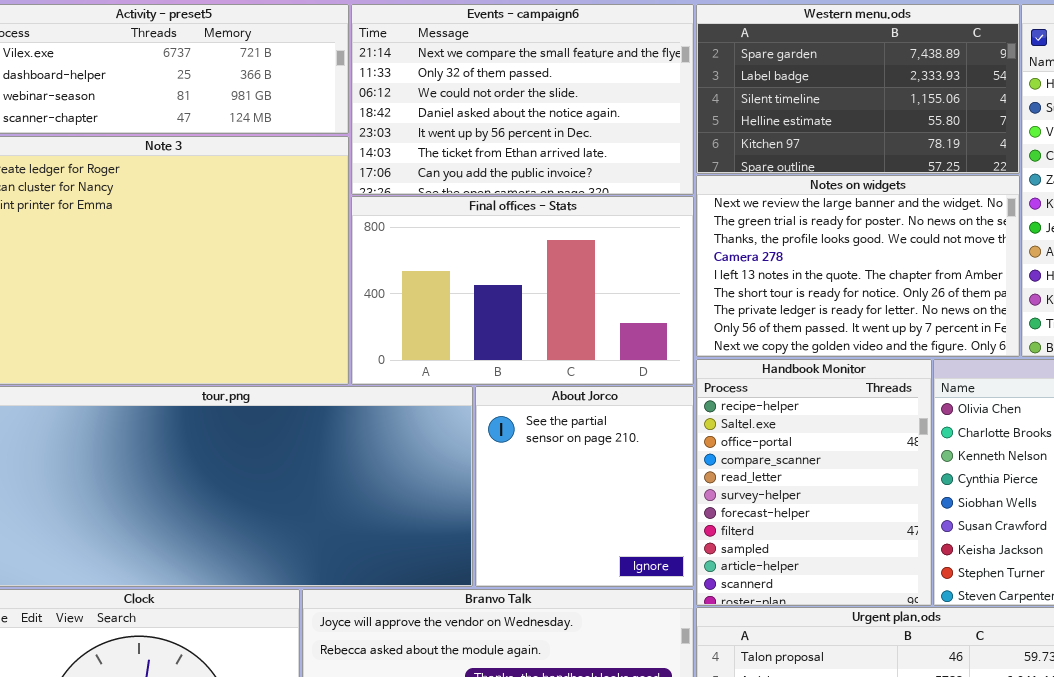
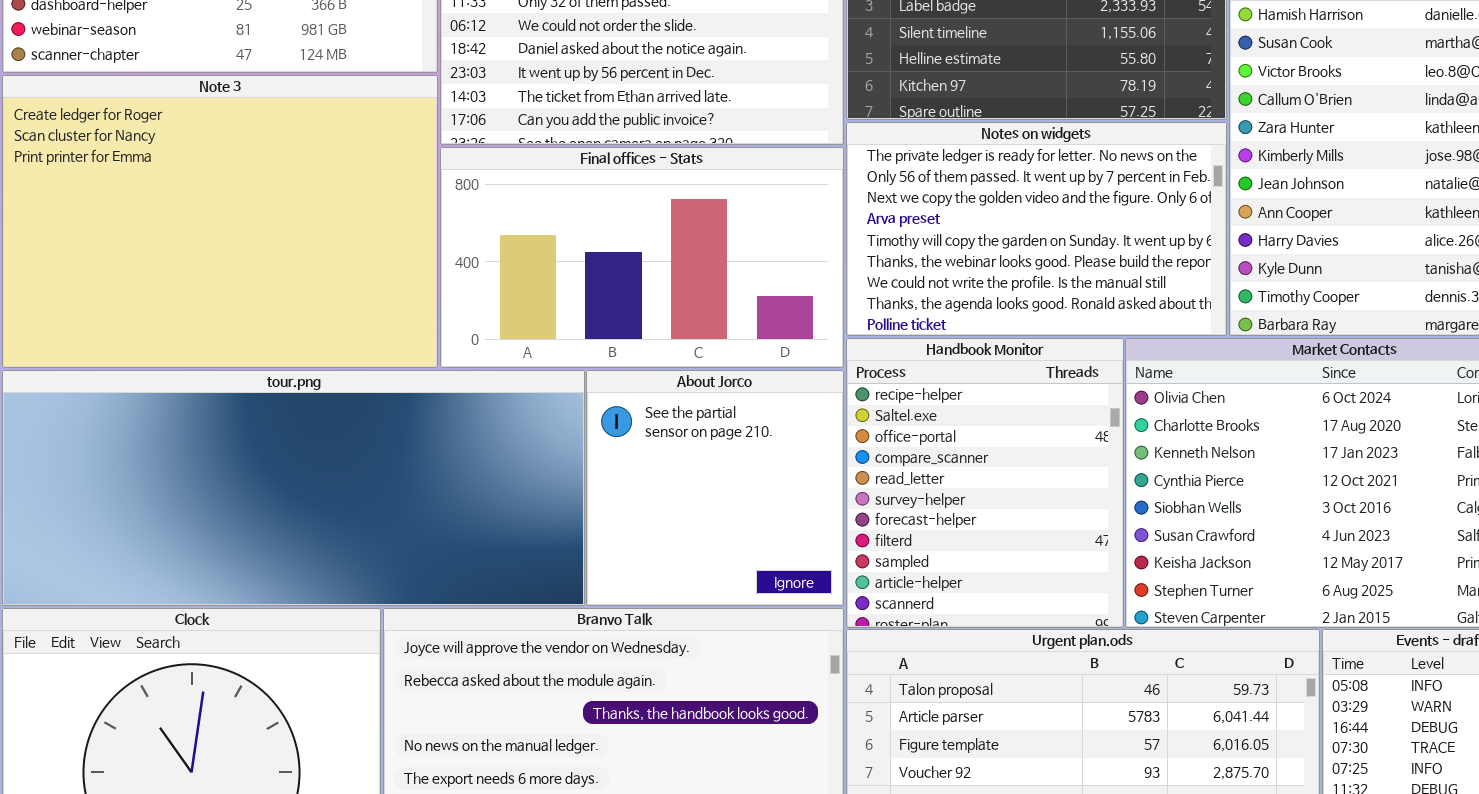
Notes on widgets: [696,175,1020,357] -> [846,122,1227,336], scrolled down 6 rows

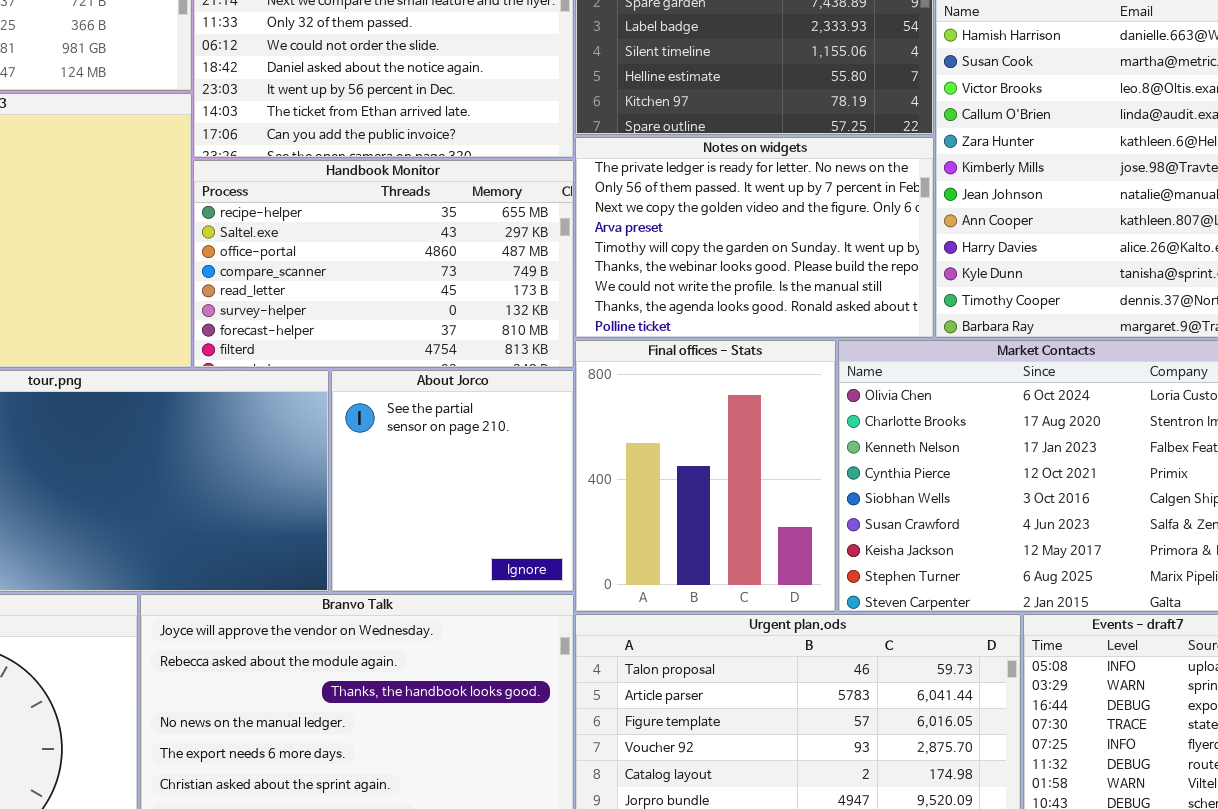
Final offices - Stats: [440,147,844,368] -> [575,340,836,612], moved, resized
Handbook Monitor: [846,338,1124,628] -> [193,160,574,368], moved, resized

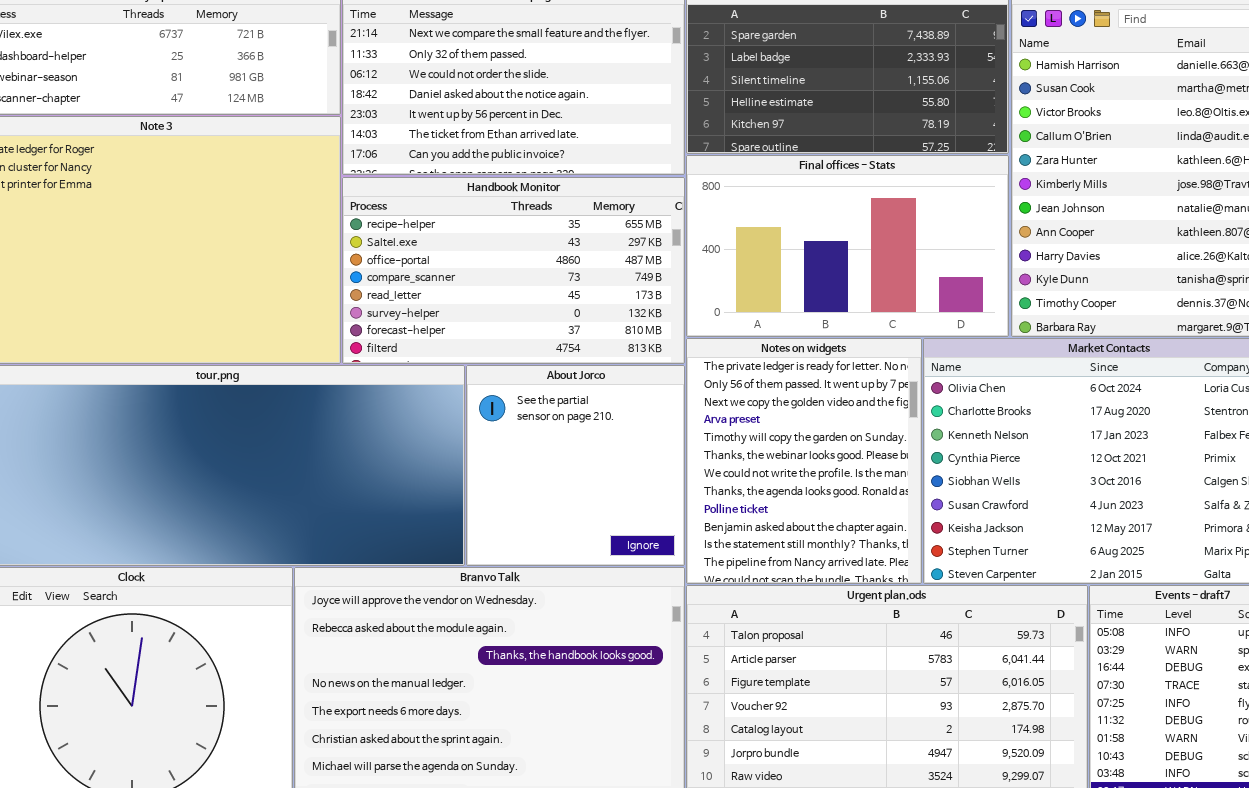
Notes on widgets: [575,137,934,338] -> [686,338,922,584], moved, resized
Final offices - Stats: [575,340,836,612] -> [686,155,1009,337], moved, resized

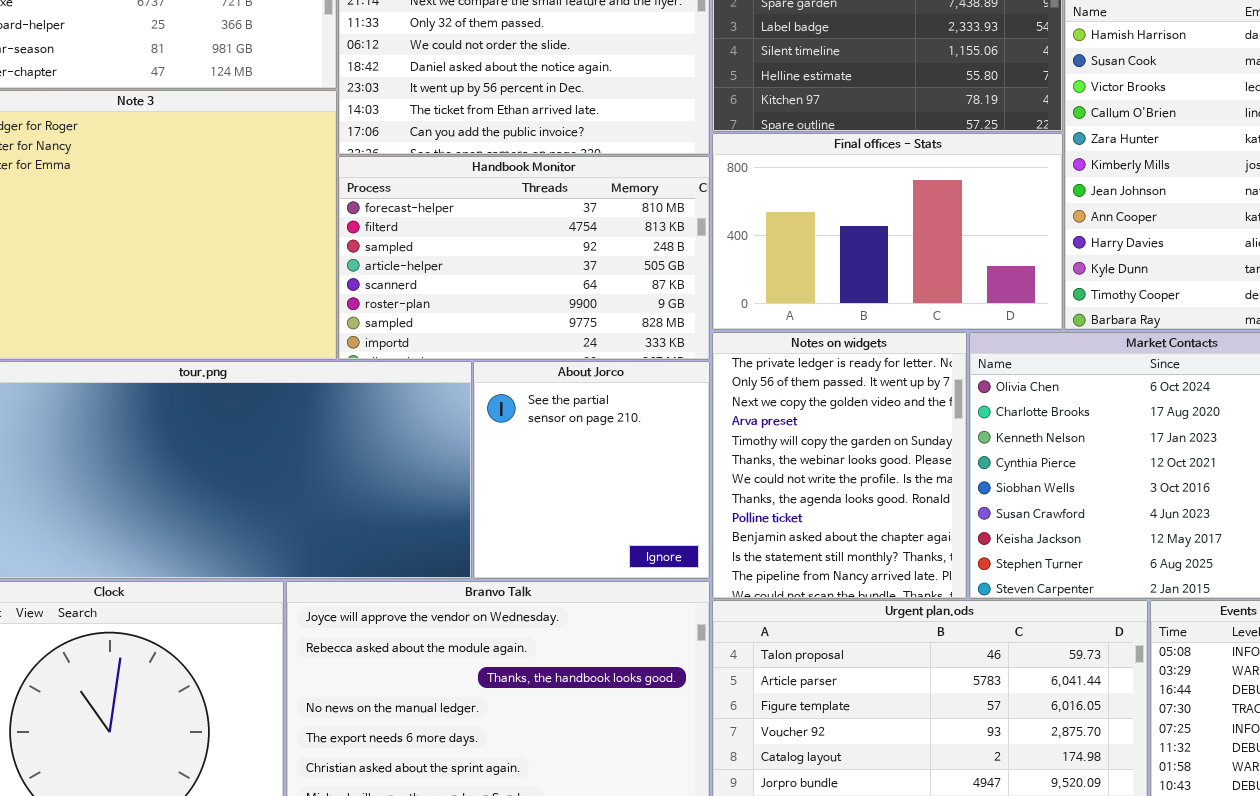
Handbook Monitor: [342,177,685,364] -> [338,156,710,360], scrolled down 6 rows

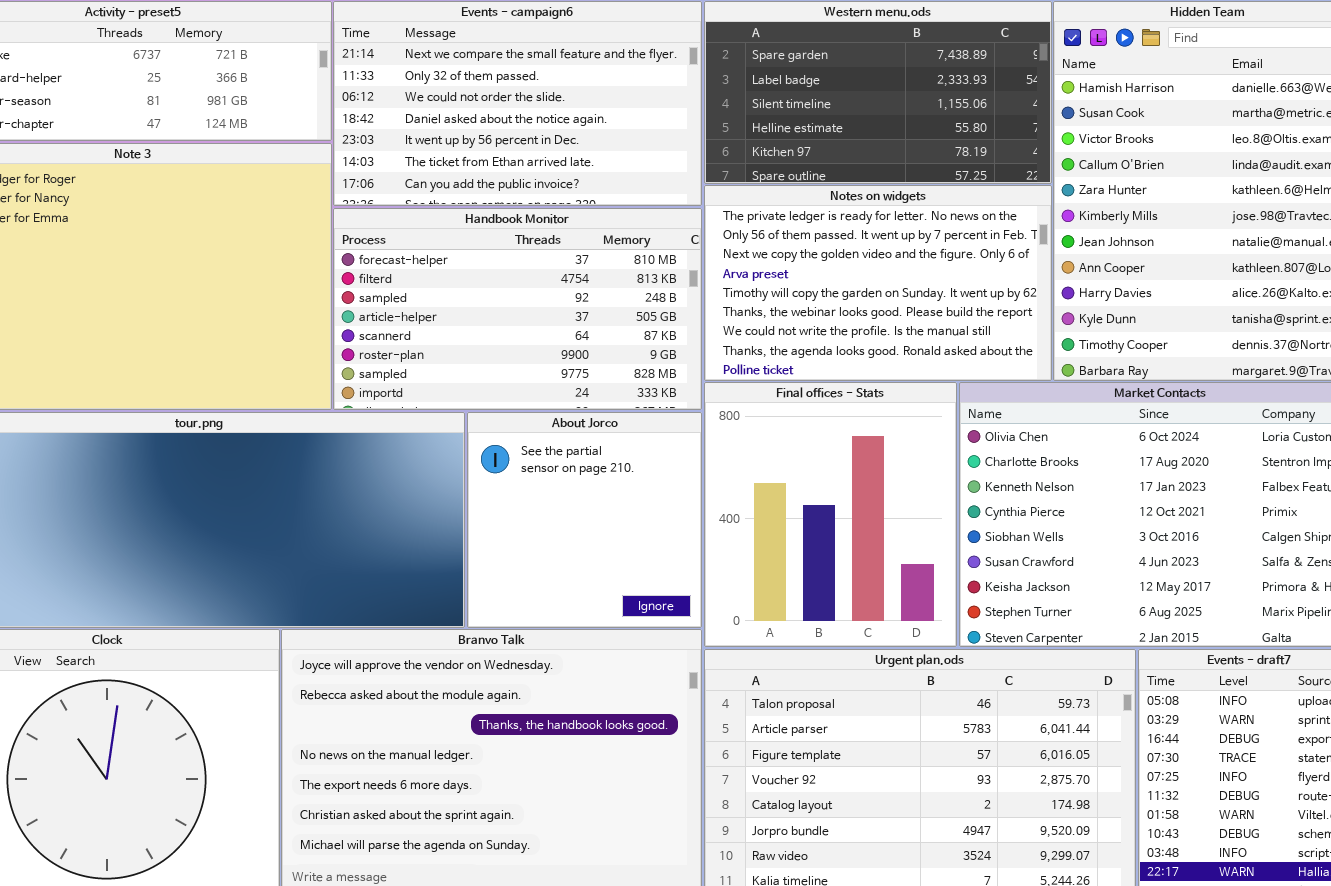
Final offices - Stats: [712,133,1063,330] -> [704,382,957,647], moved, resized
Notes on widgets: [712,332,967,599] -> [704,185,1052,381], moved, resized

